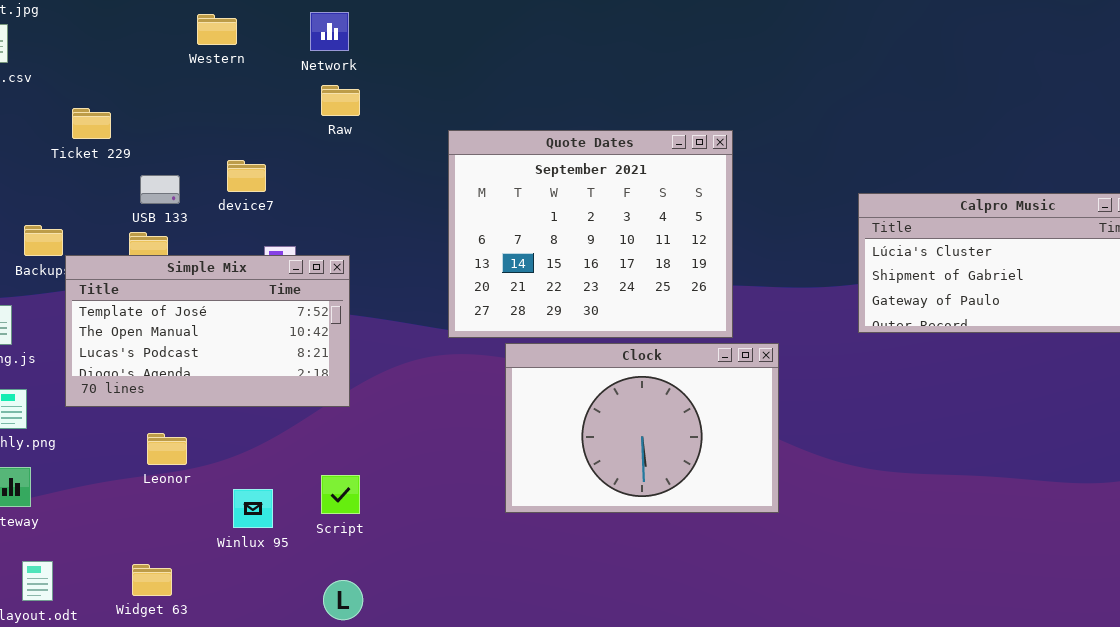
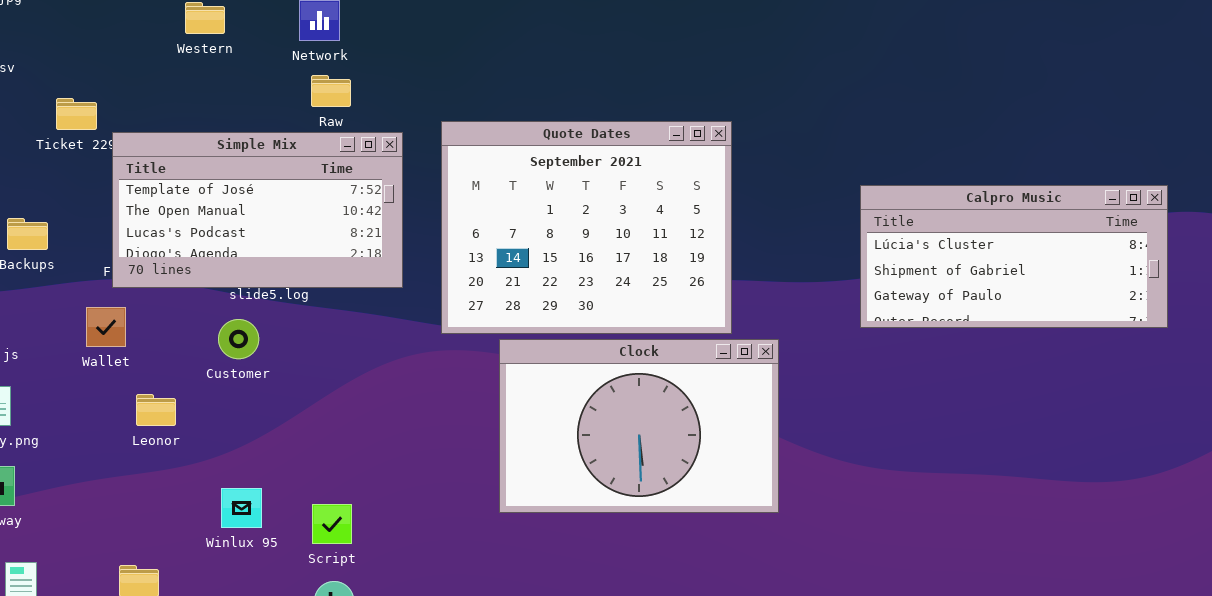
Simple Mix: [65,255,350,407] -> [112,132,403,288], moved
Leonor: [147,433,187,465] -> [136,394,176,426], moved
Script: [321,475,360,514] -> [312,504,352,544], moved

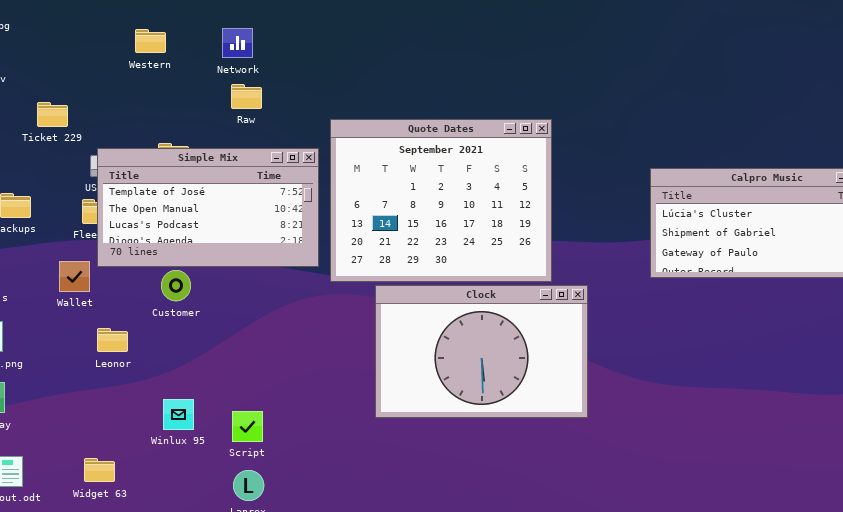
Simple Mix: [112,132,403,288] -> [97,148,319,267], moved

